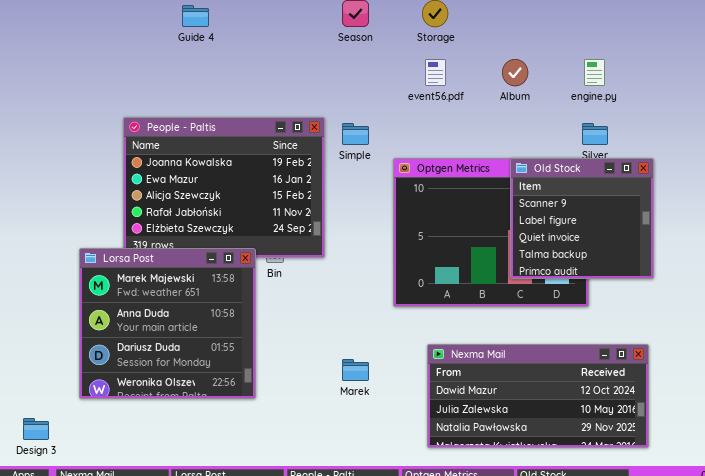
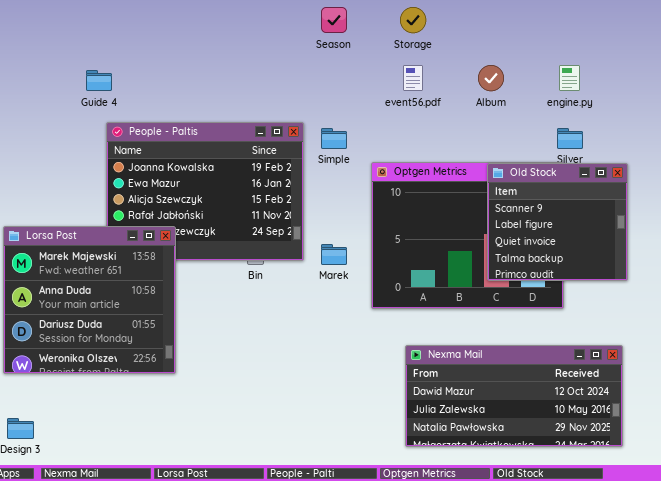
Guide 4: [182,5,209,27] -> [86,70,112,91], moved
Lorsa Post: [79,248,256,399] -> [3,226,176,374], moved
Marek: [342,359,369,381] -> [321,244,347,265], moved

